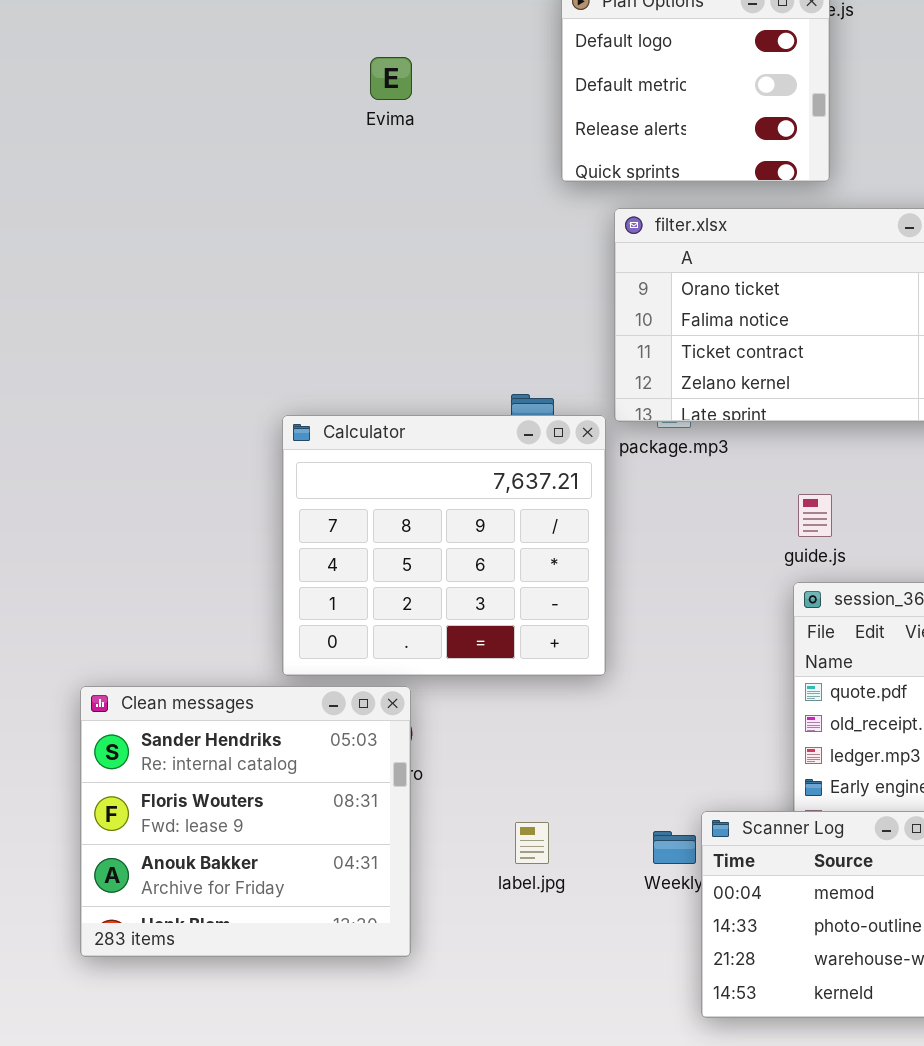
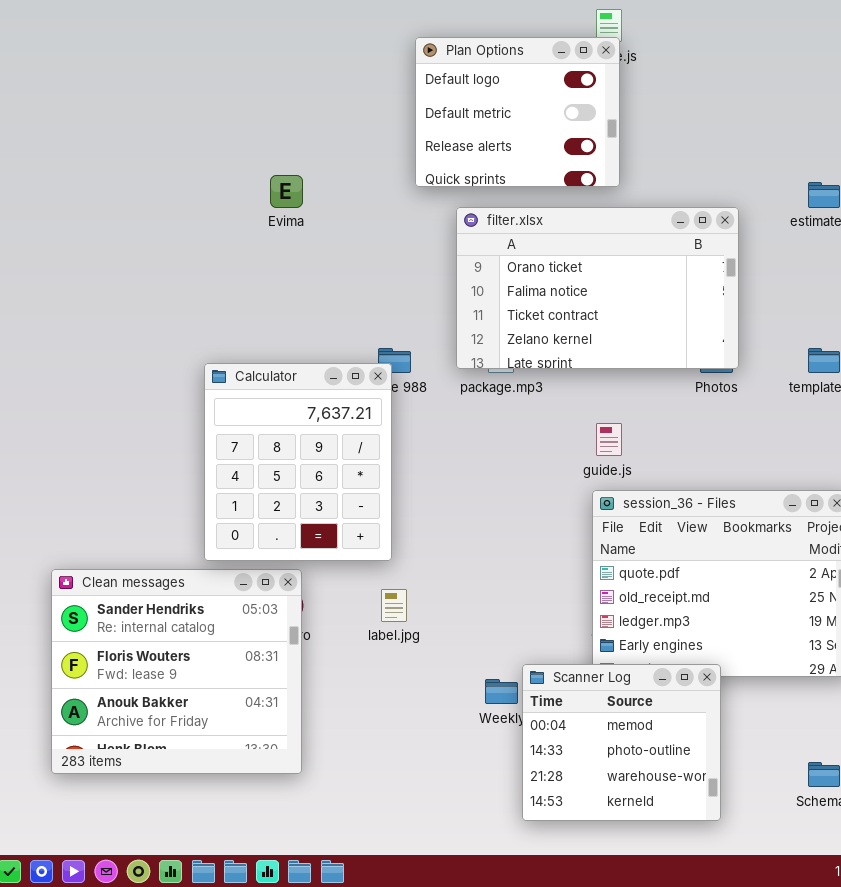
Evima: [370,57,412,100] -> [270,175,303,208], moved
Calculator: [282,415,606,676] -> [204,363,392,561], resized
label.jpg: [515,822,549,864] -> [381,589,407,622], moved

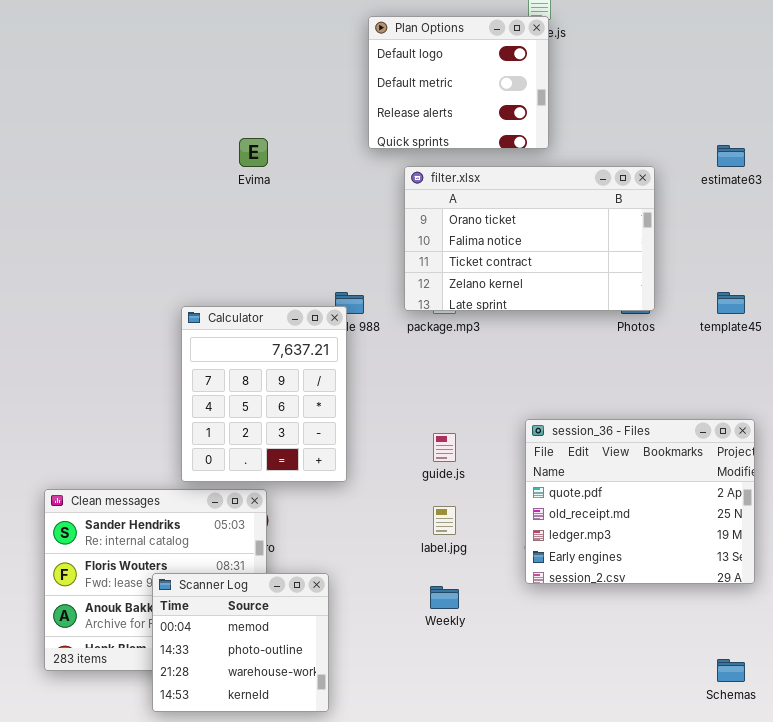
guide.js: [596,423,622,456] -> [433,433,456,462], moved
label.jpg: [381,589,407,622] -> [433,506,456,535], moved
Scanner Log: [522,664,721,821] -> [152,573,329,712], moved

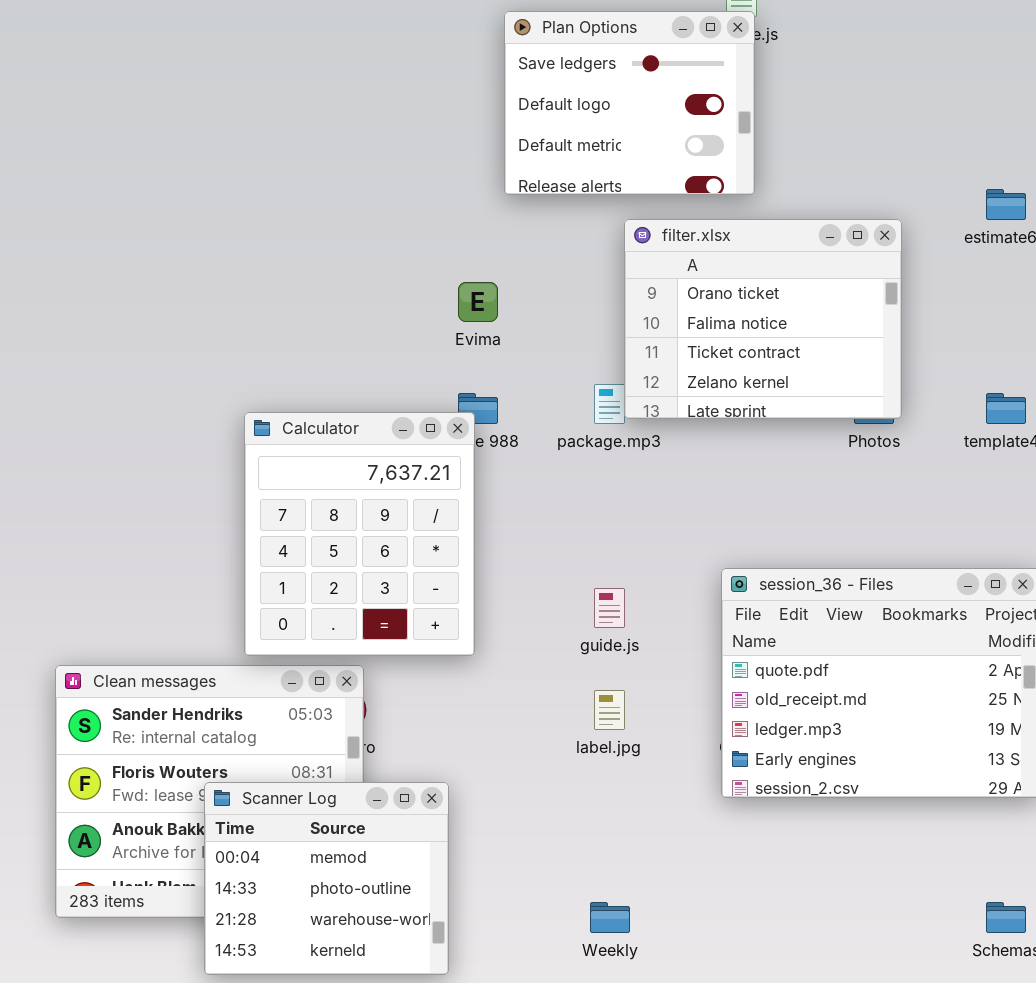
Plan Options: [368,16,549,149] -> [504,11,755,195], scrolled up 1 row
Evima: [239,138,268,167] -> [458,282,498,322], moved
filter.xlsx: [404,166,655,311] -> [624,219,902,419], resized
Weekly: [430,586,459,609] -> [590,902,630,933], moved

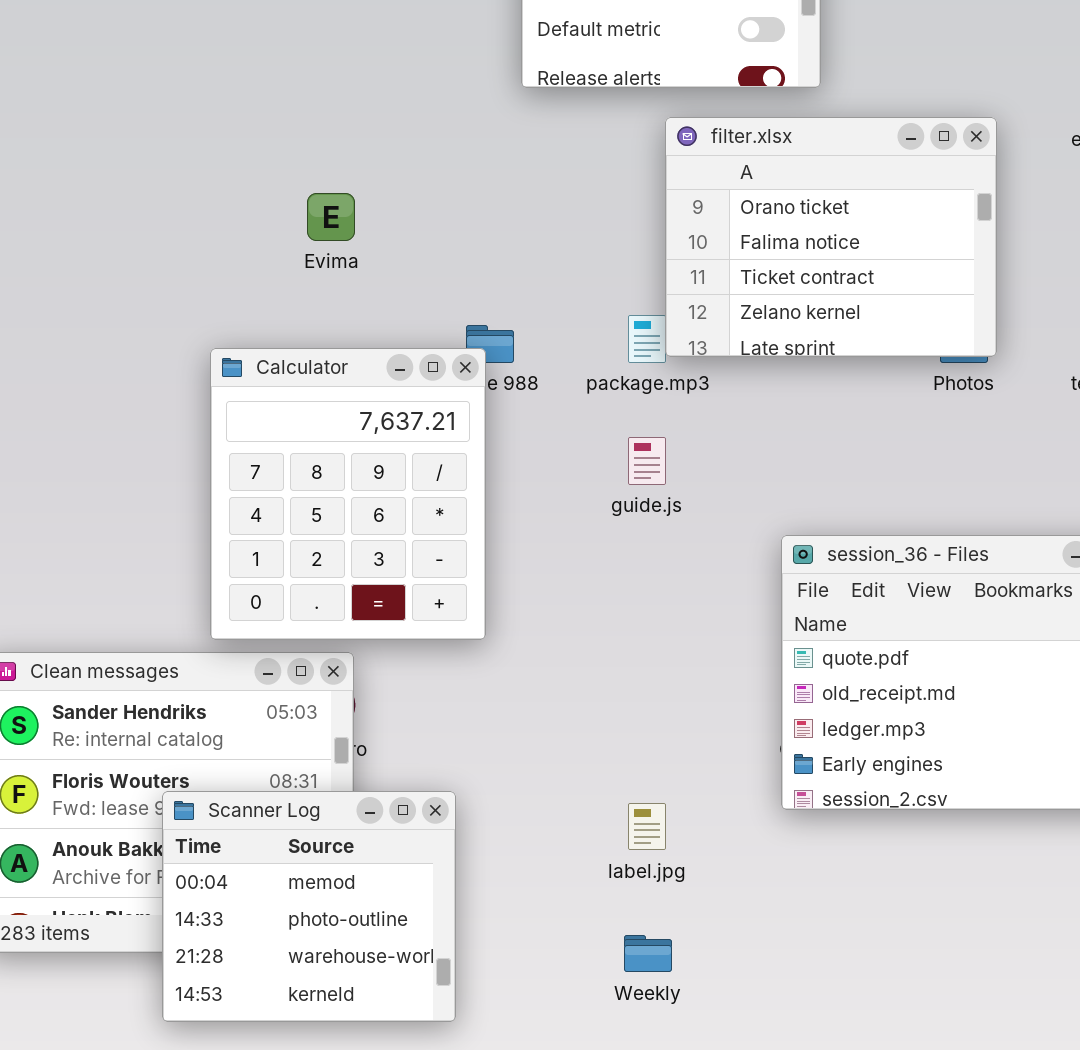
Evima: [458,282,498,322] -> [307,193,355,241], moved
guide.js: [594,588,625,628] -> [628,437,666,485], moved
label.jpg: [594,690,625,730] -> [628,803,666,850], moved

